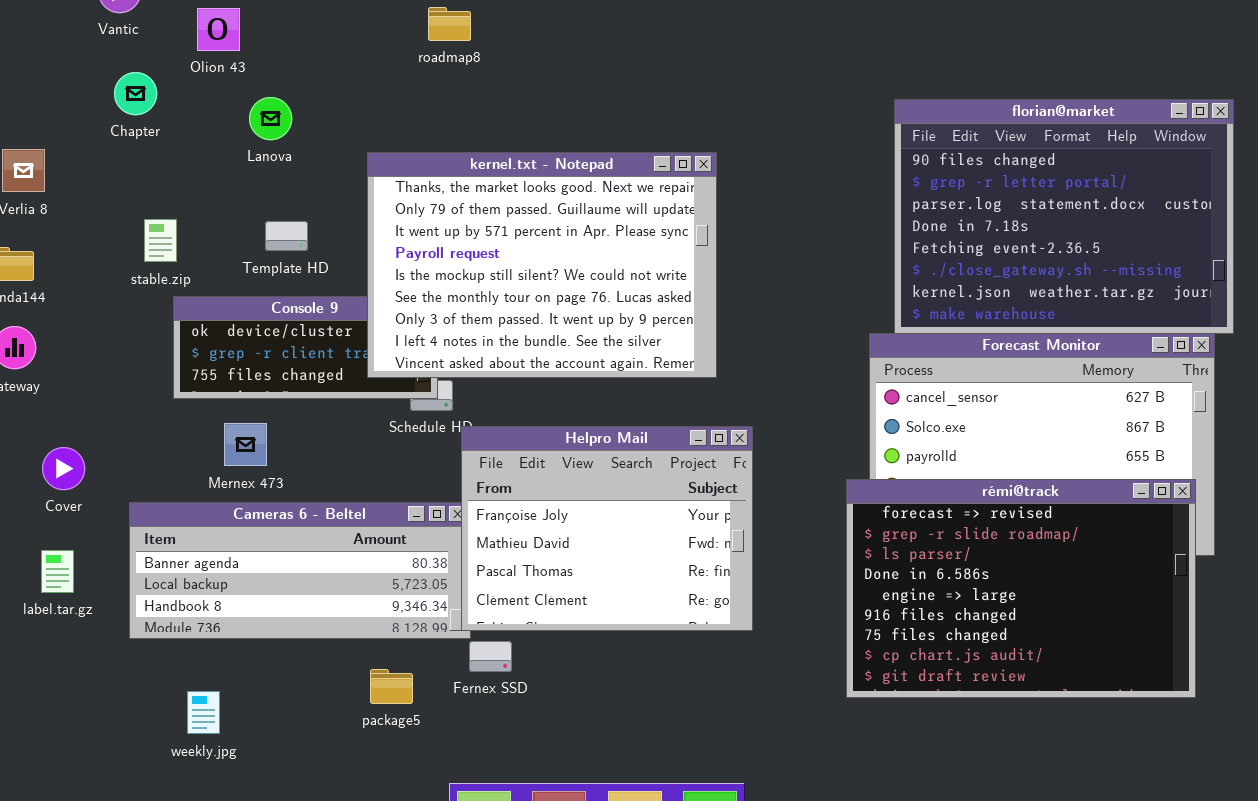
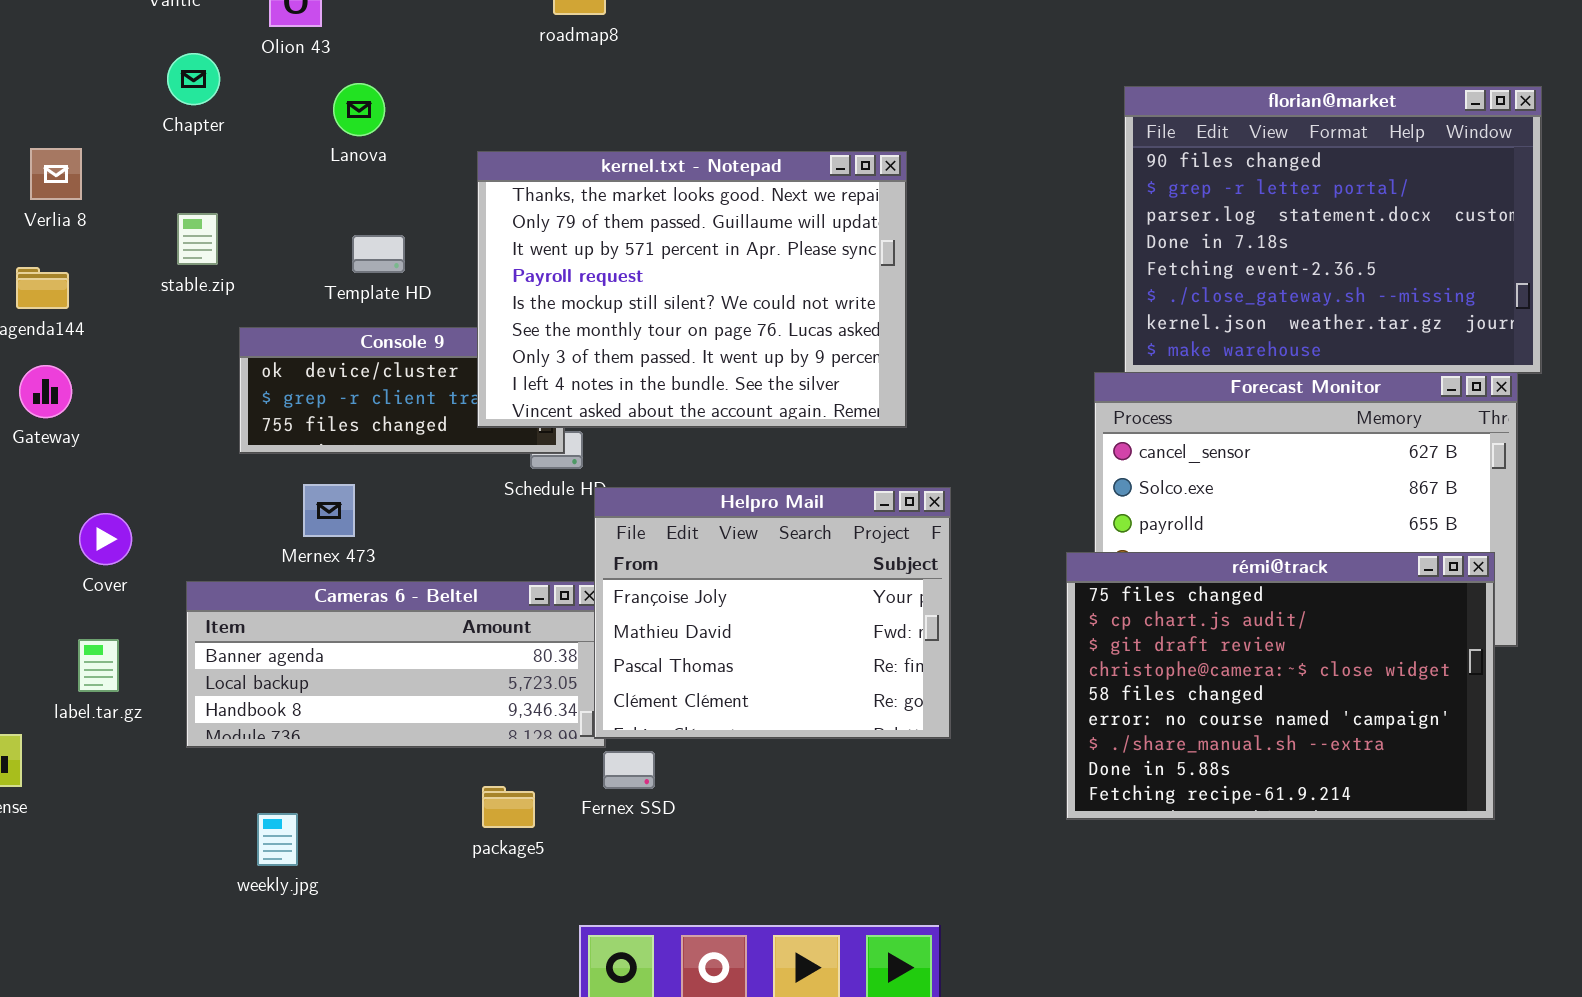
stable.zip: [144,219,177,262] -> [177,213,218,265], moved
rémi@track: [846,479,1196,698] -> [1066,552,1495,820], scrolled down 6 rows

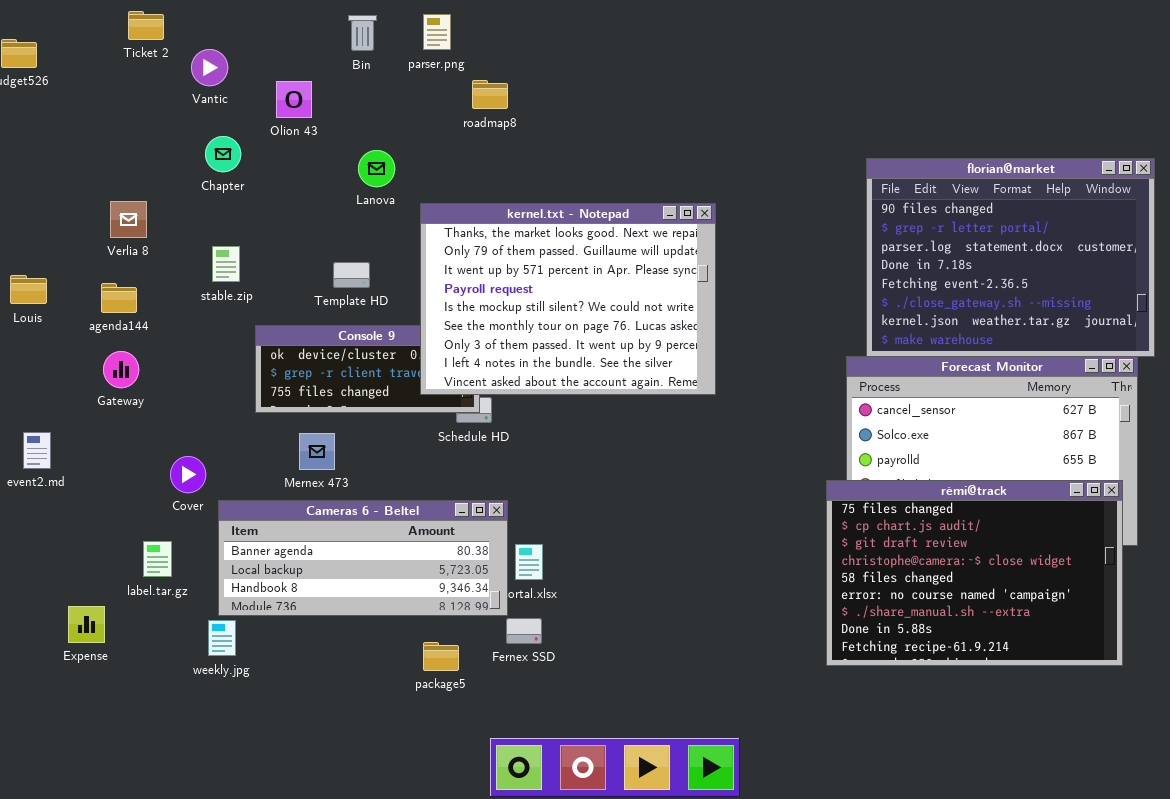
Lanova: [333,83,385,136] -> [358,150,395,187], moved
Helpro Mail: [594,487,951,739] -> none, closed
Cover: [79,513,132,565] -> [170,456,206,493], moved
weekly.jpg: [257,813,298,866] -> [208,620,236,656], moved

